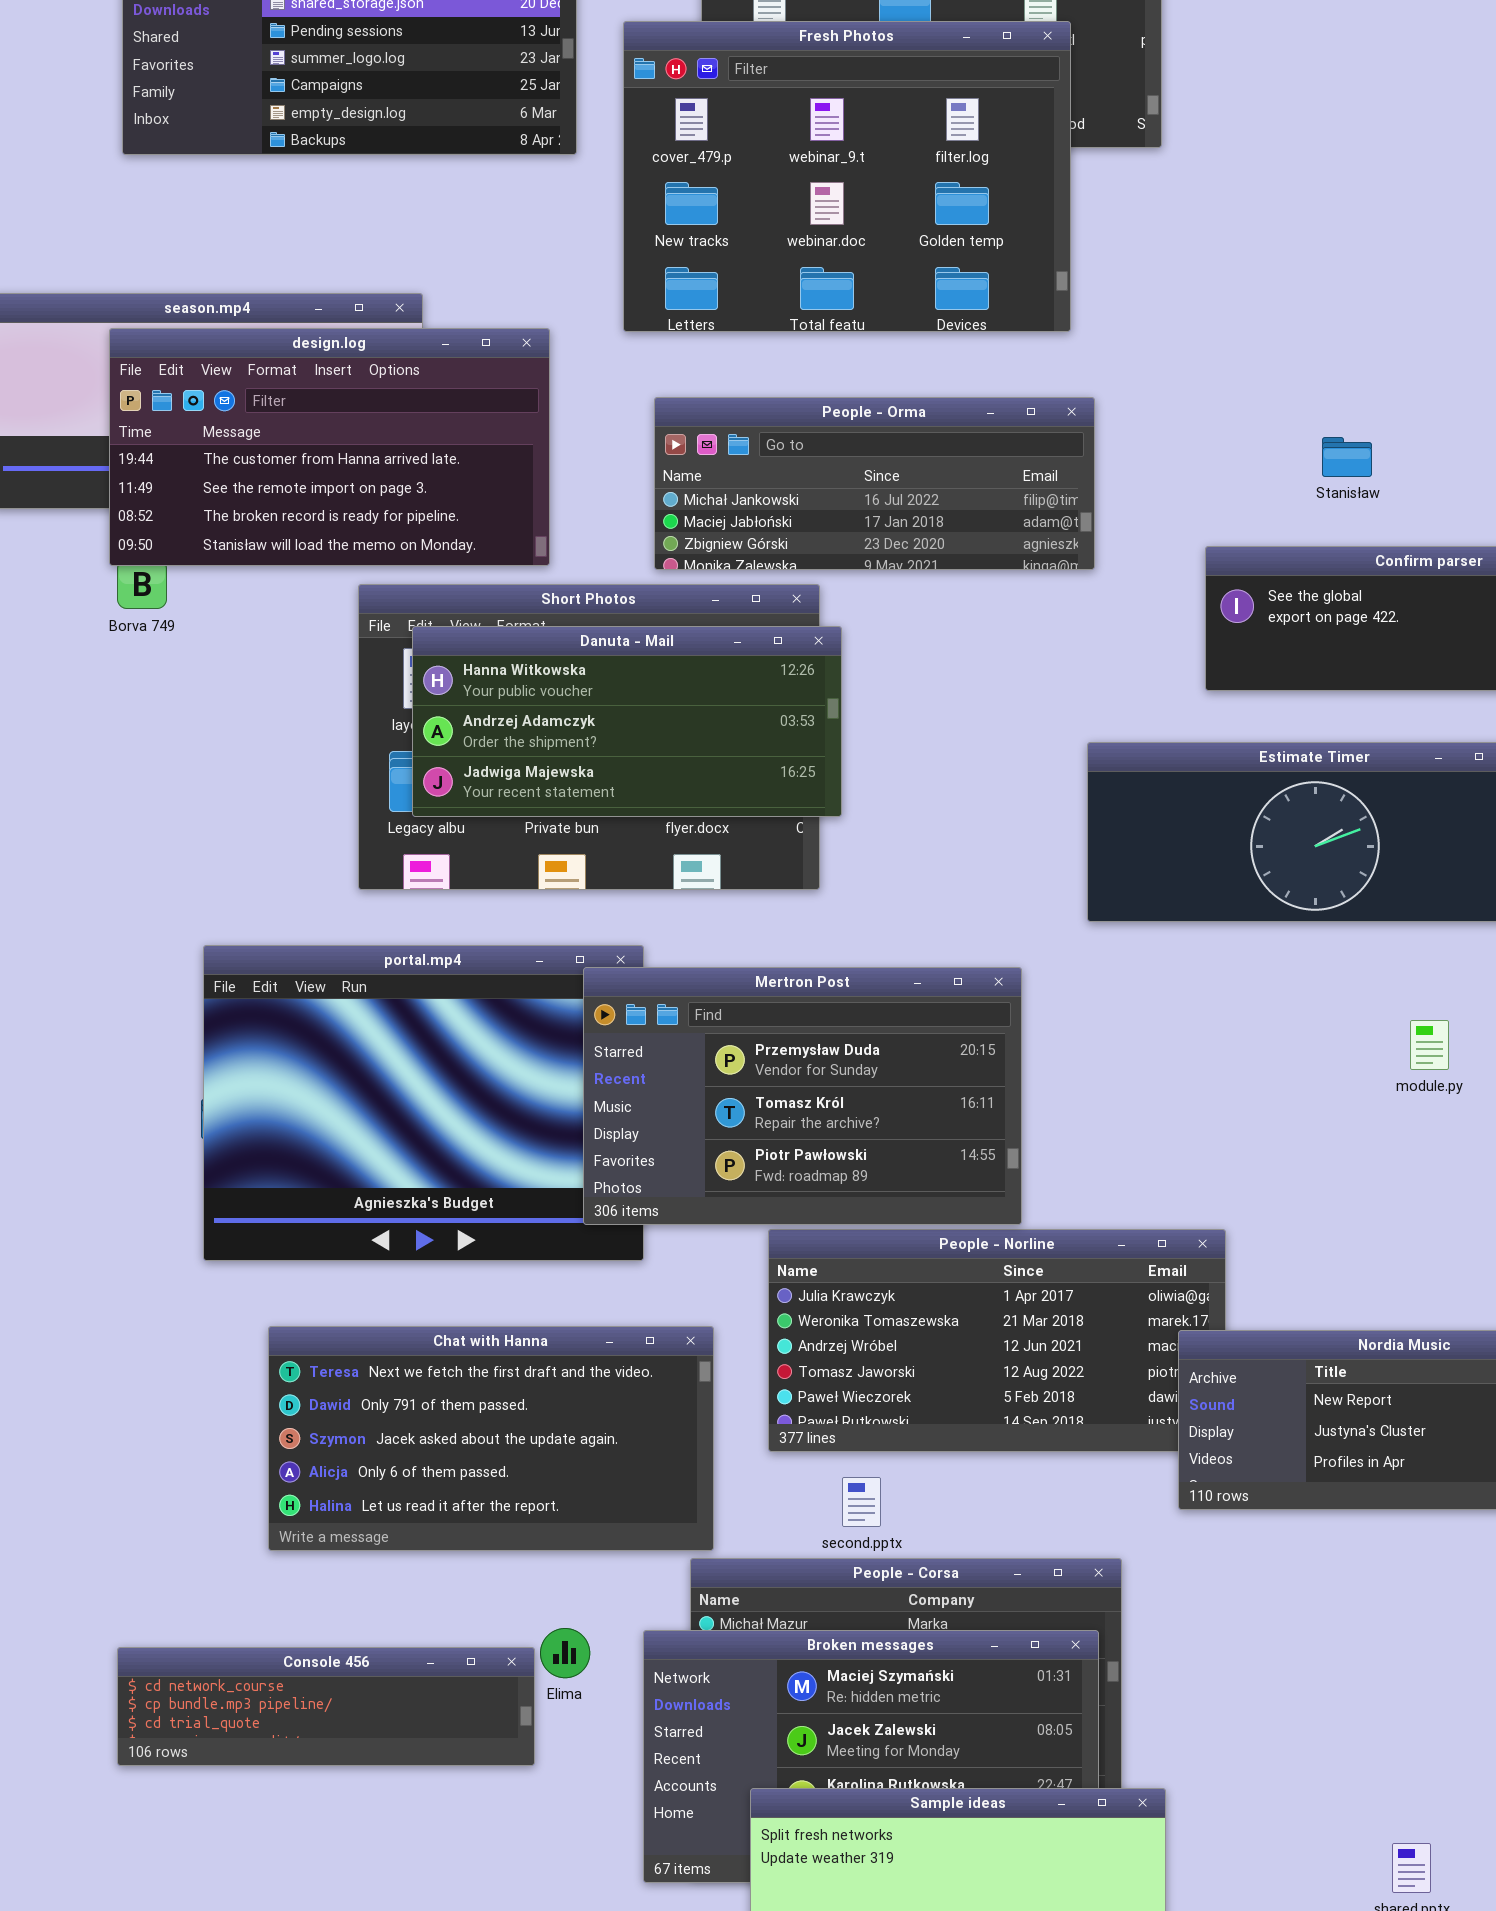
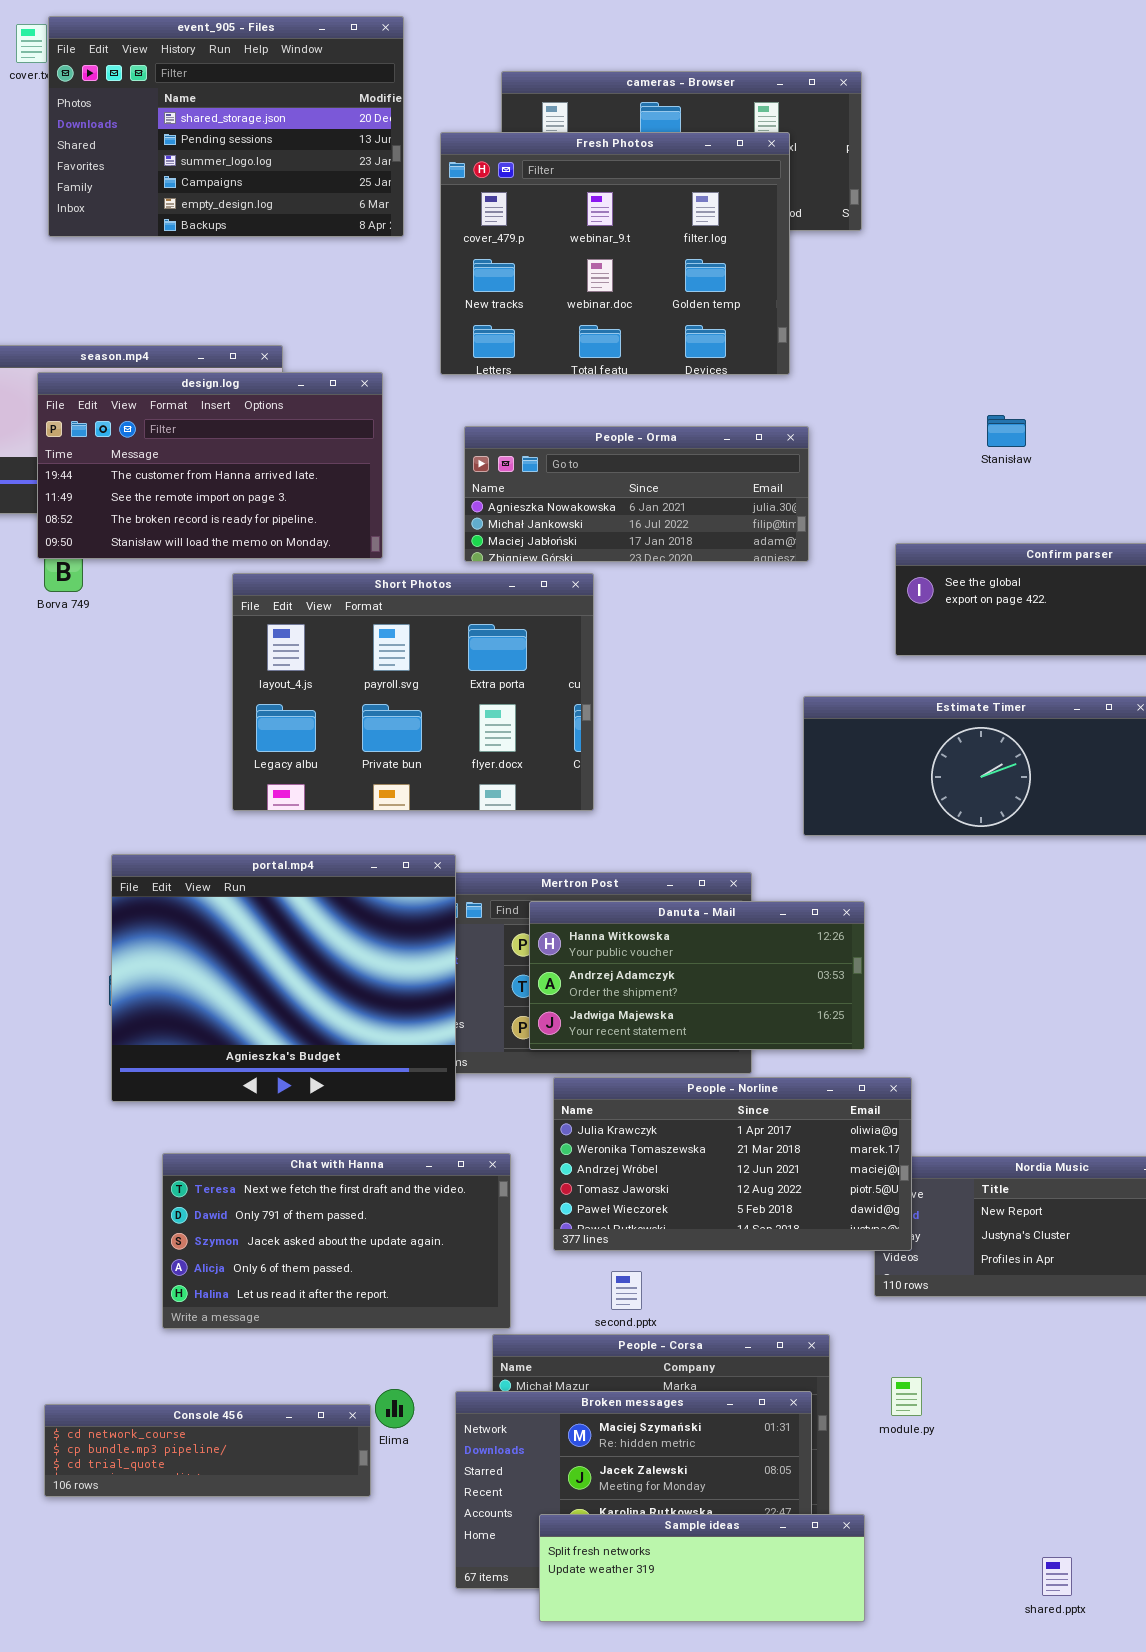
People - Orma: [654,397,1095,570] -> [464,426,809,562], scrolled up 1 row
Stanisław: [1322,437,1372,477] -> [987,415,1026,447], moved
Danuta - Mail: [412,626,842,817] -> [529,901,865,1050], moved
portal.mp4: [203,945,644,1261] -> [111,854,456,1102], raised
module.py: [1410,1020,1449,1070] -> [891,1377,922,1416], moved
People - Norline: [768,1229,1226,1452] -> [553,1077,912,1251], raised

